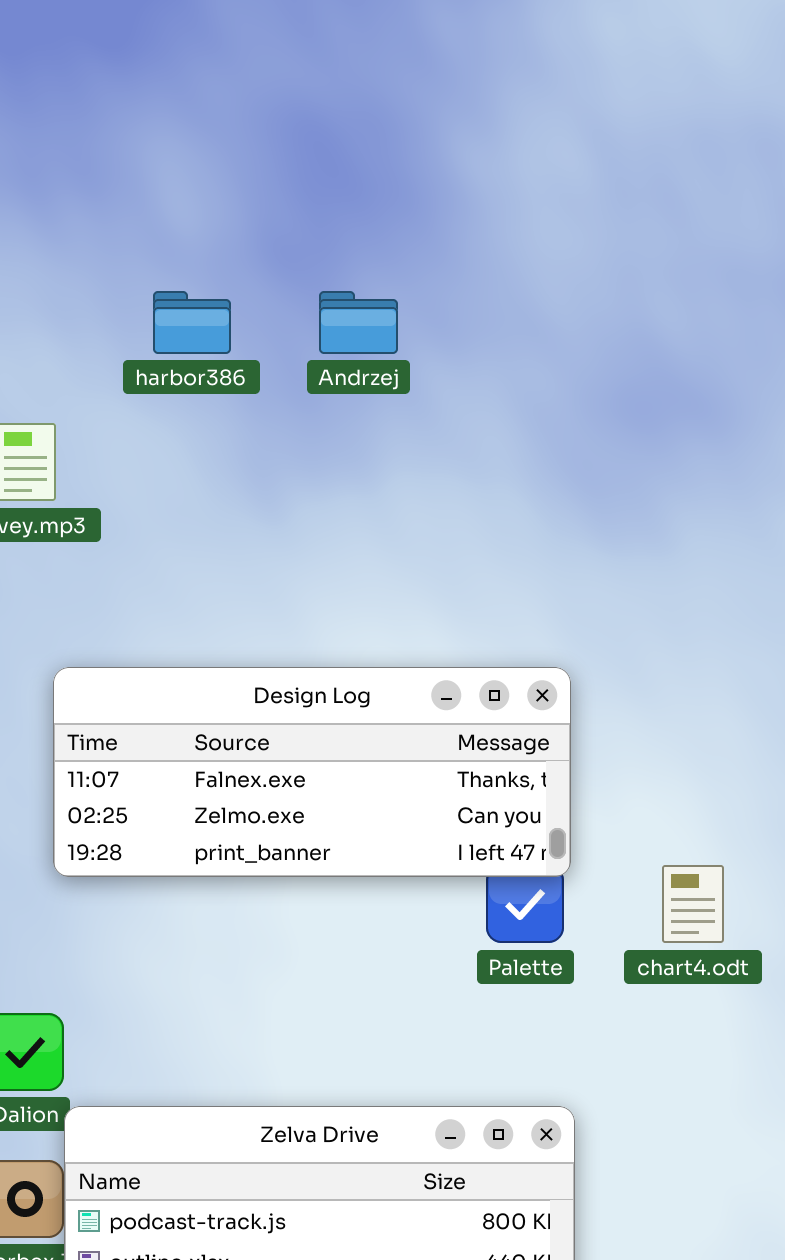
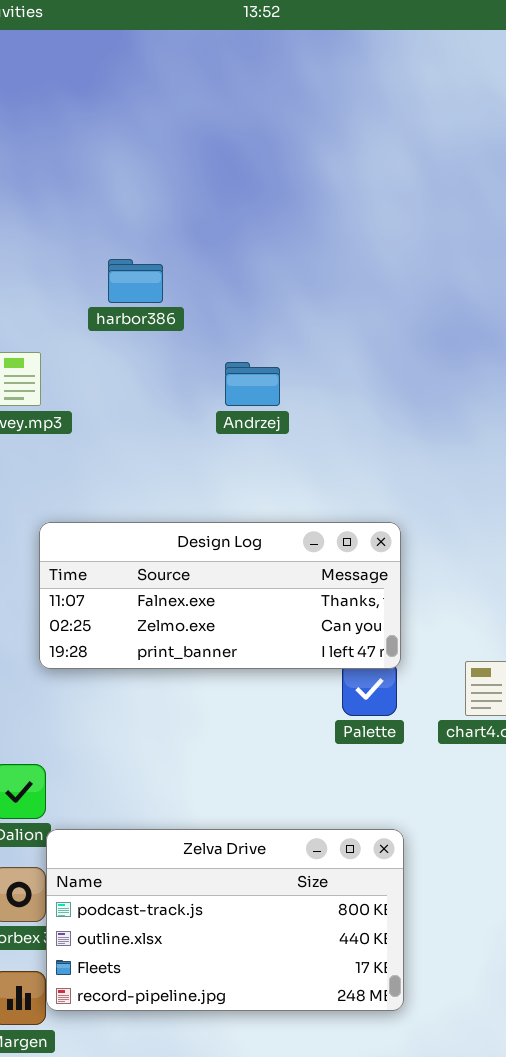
Andrzej: [319,291,398,354] -> [225,362,280,406], moved

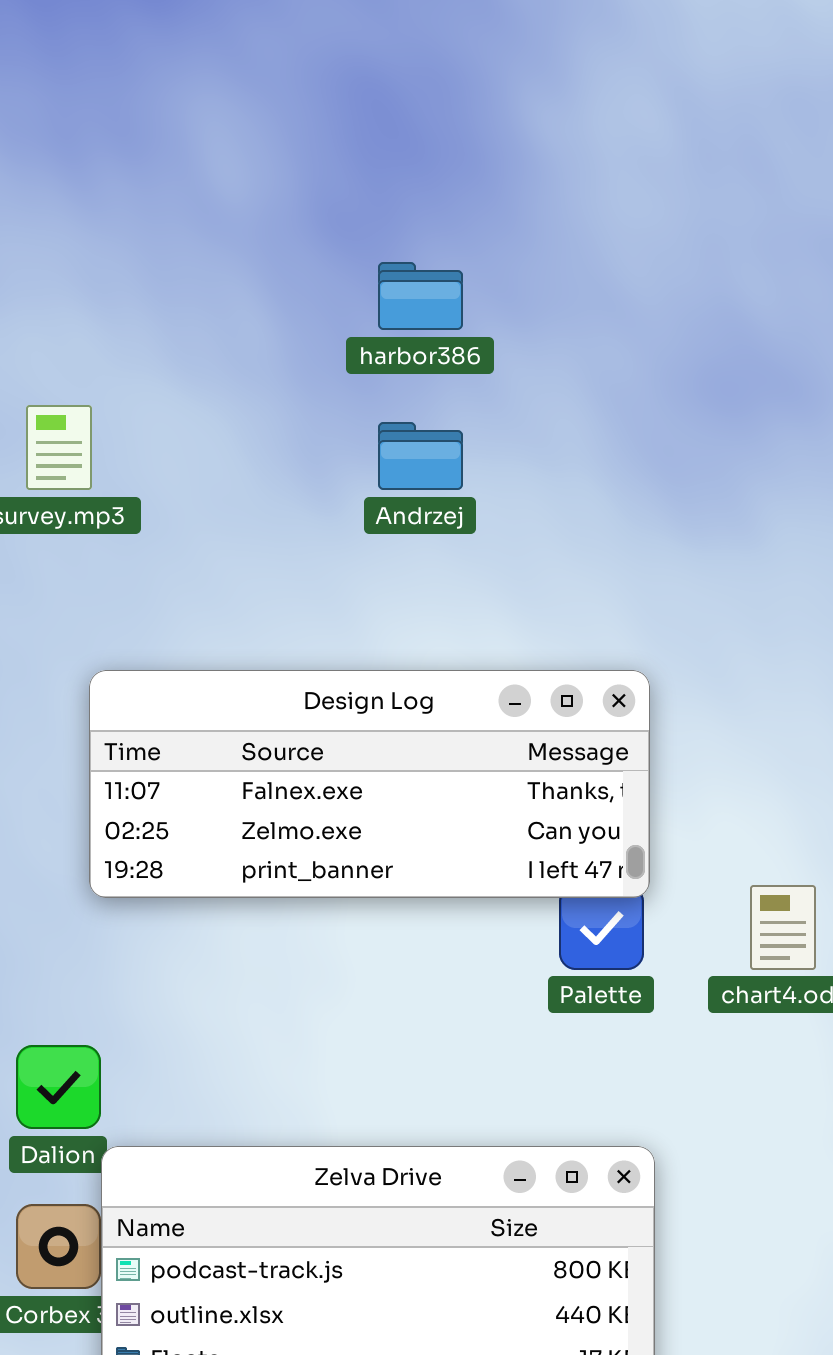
harbor386: [108,259,163,303] -> [378,262,463,330], moved

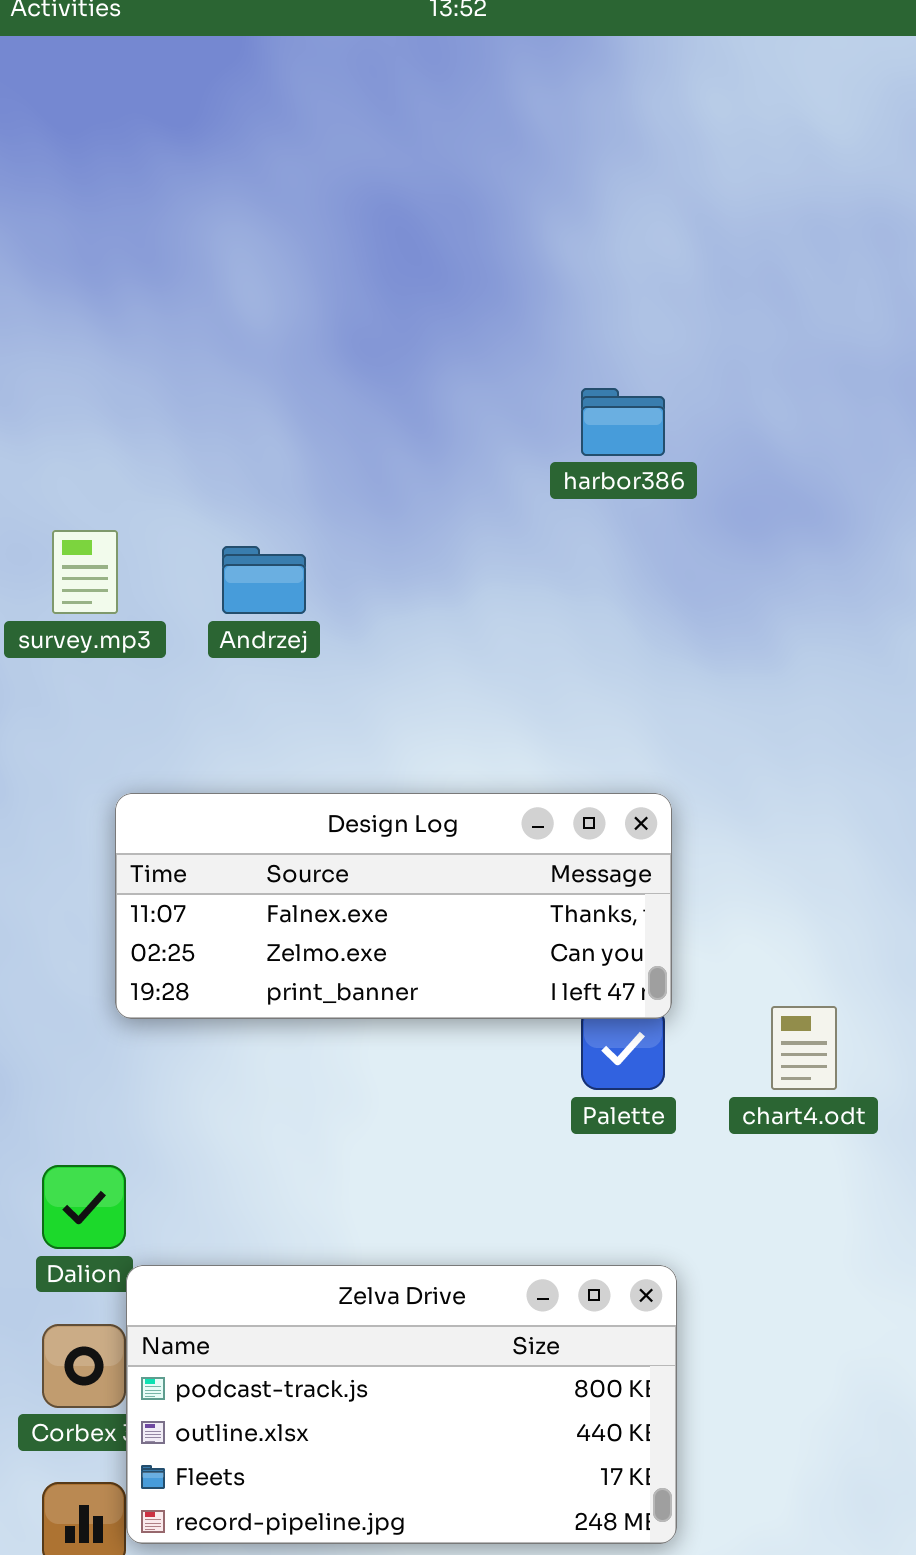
harbor386: [378,262,463,330] -> [581,388,665,456], moved
Andrzej: [378,422,463,490] -> [222,546,306,614], moved

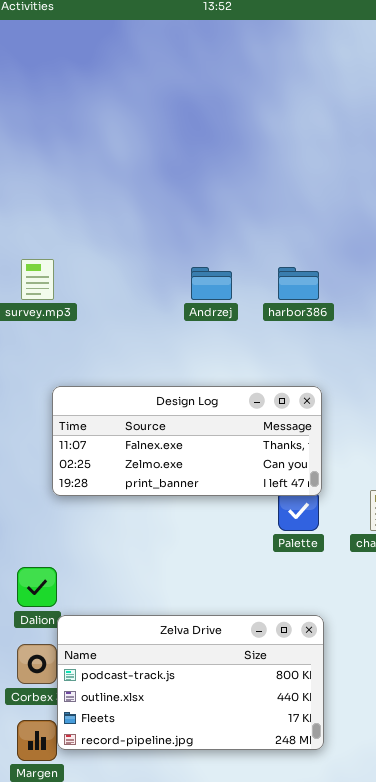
harbor386: [581,388,665,456] -> [278,267,319,300], moved
Andrzej: [222,546,306,614] -> [191,267,232,300], moved

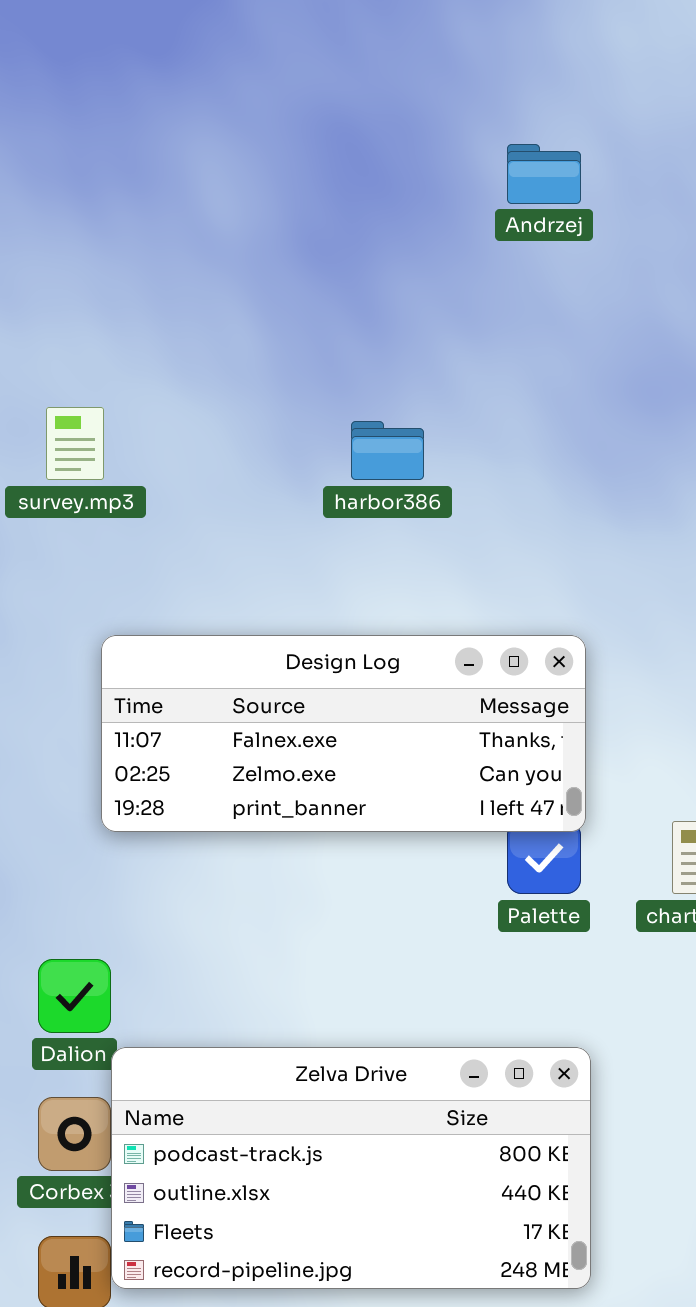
Andrzej: [191,267,232,300] -> [507,144,581,204], moved
harbor386: [278,267,319,300] -> [351,421,424,480], moved

